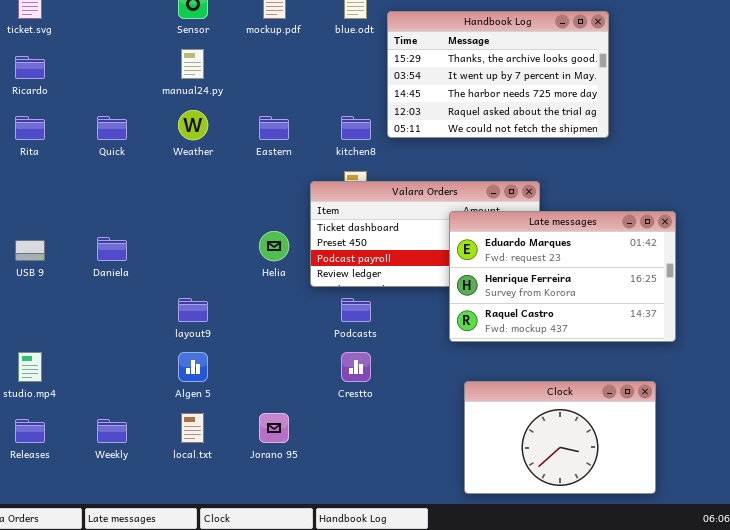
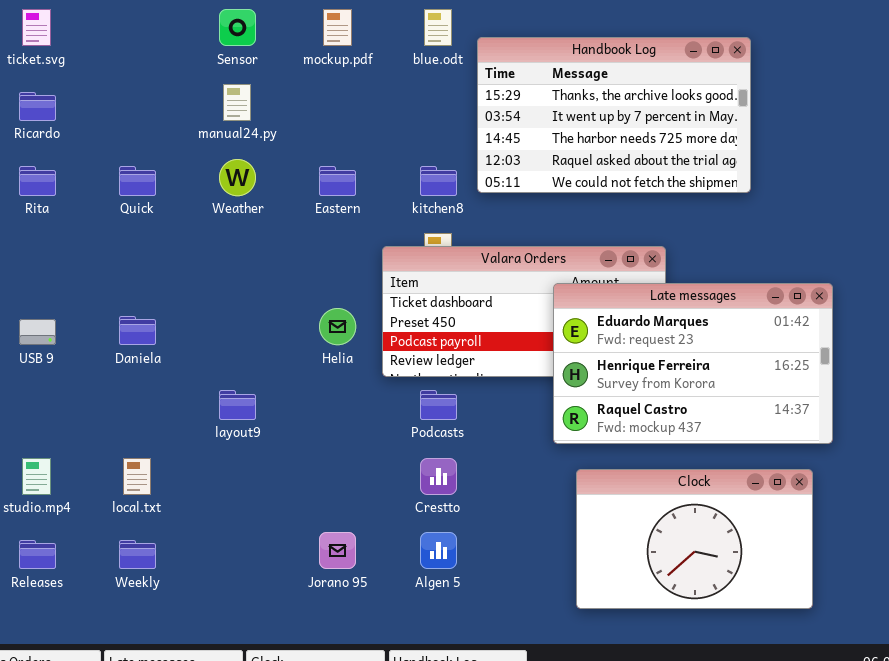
Algen 5: [178,352,208,382] -> [420,532,457,569], moved
Clock: [464,381,656,494] -> [576,469,813,609], moved
local.txt: [181,413,204,443] -> [123,458,151,495], moved

